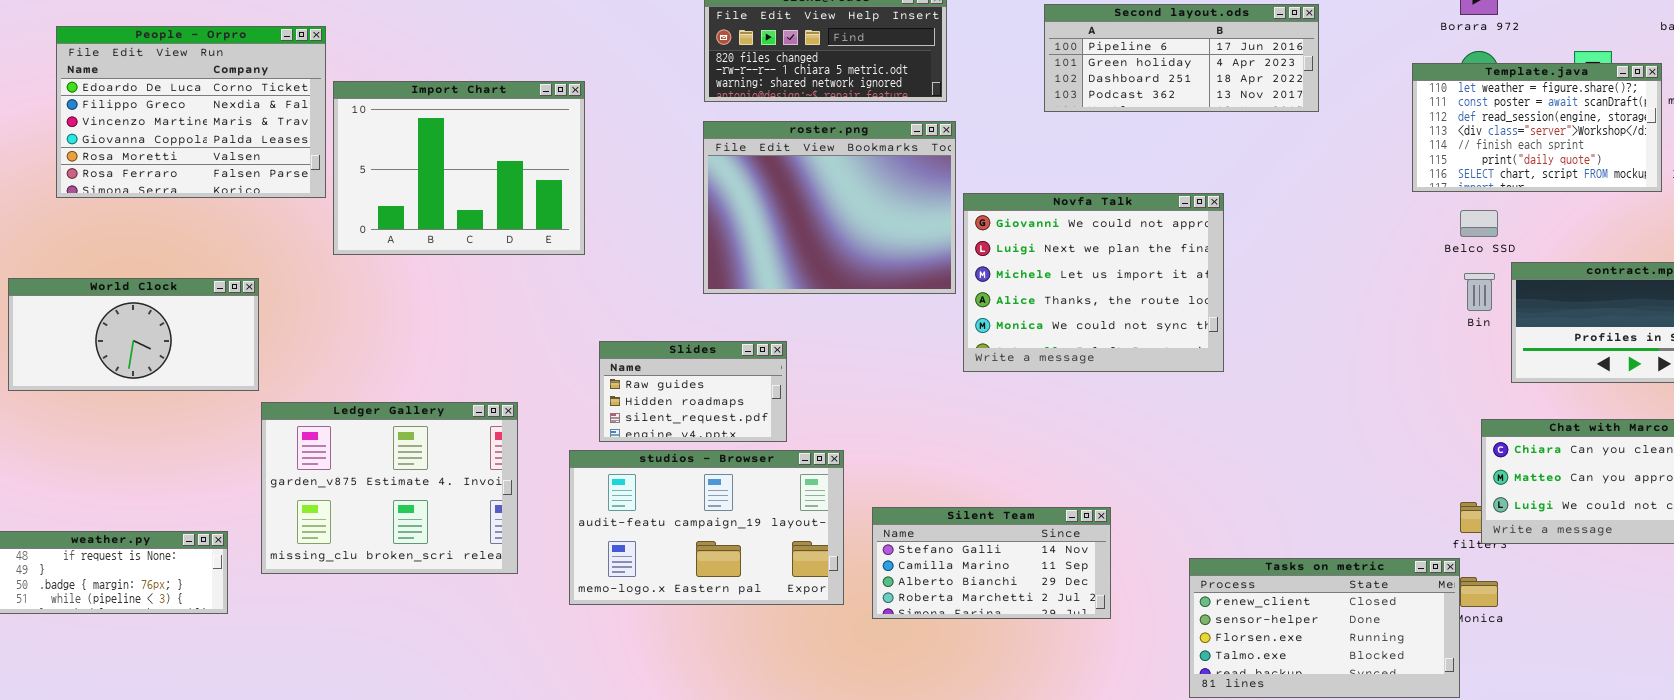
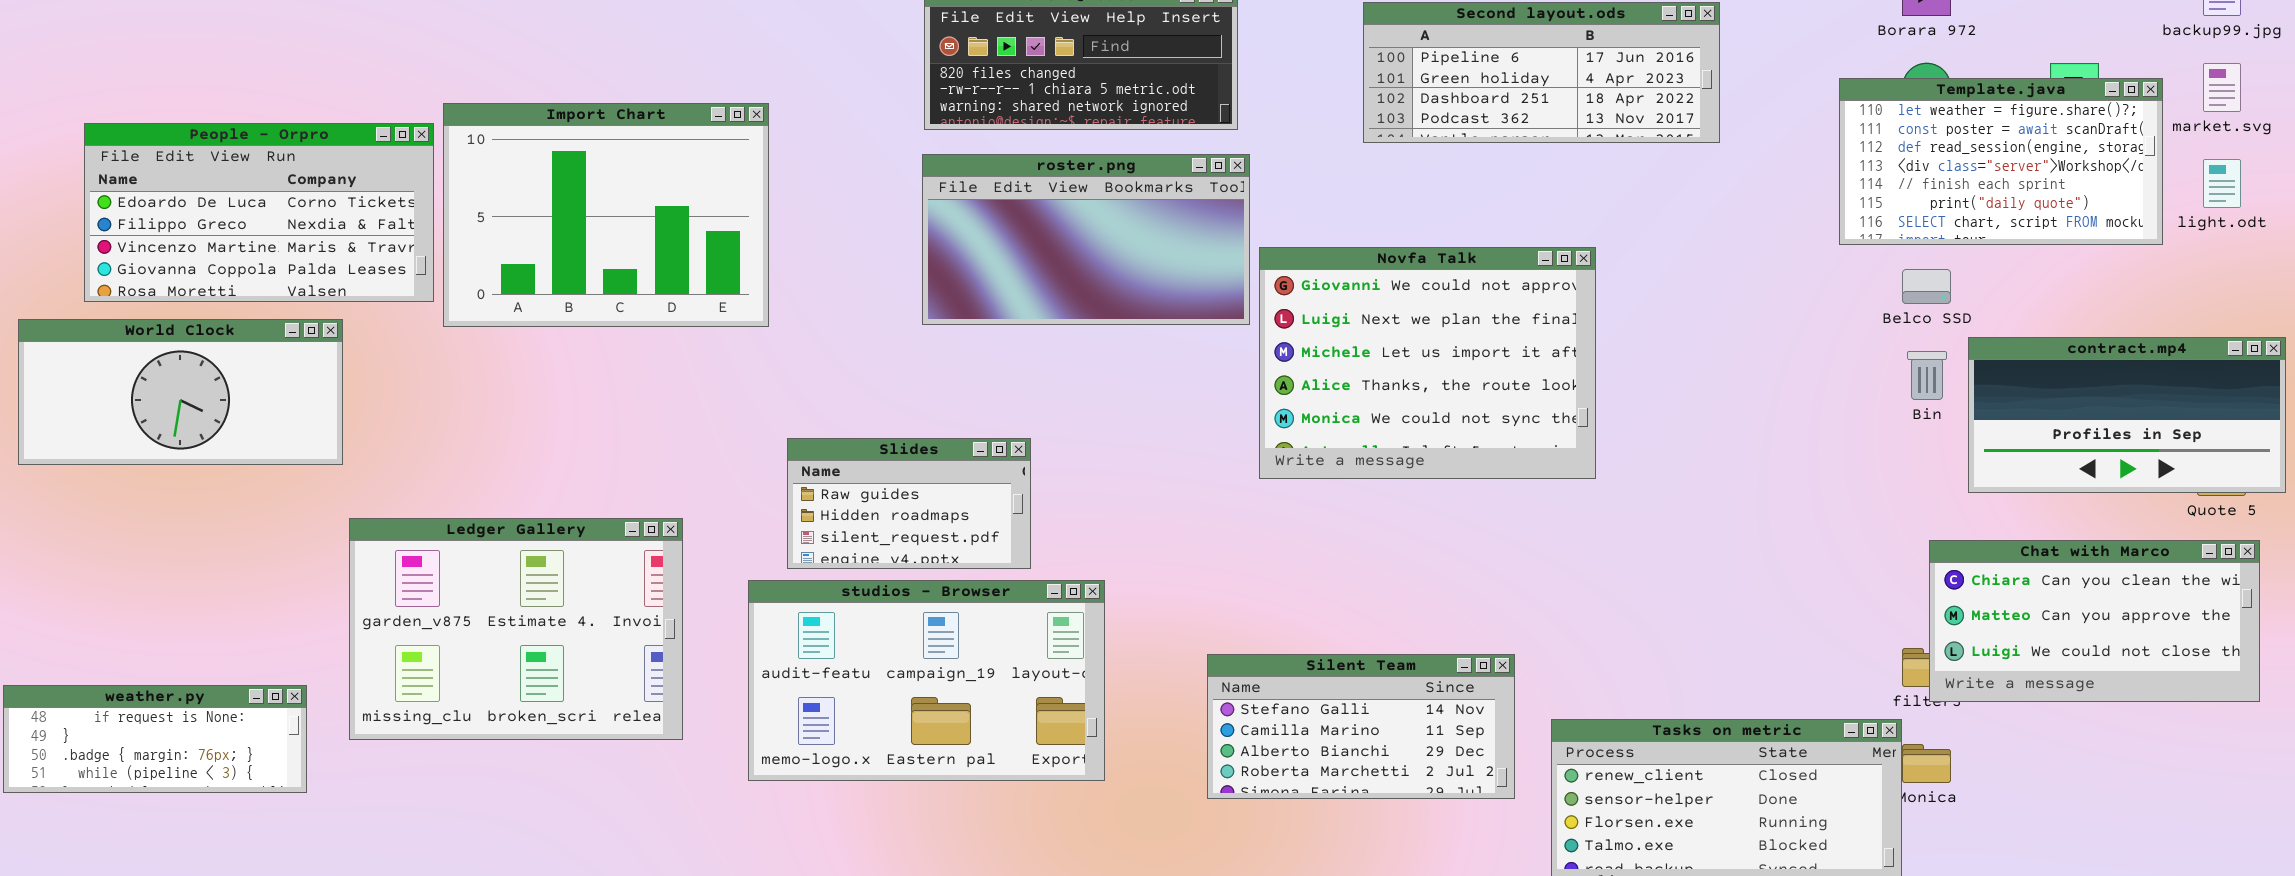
People - Orpro: [56,26,326,198] -> [84,123,434,302], moved, resized
roster.png: [703,121,956,294] -> [922,154,1250,325], resized
World Clock: [8,278,259,391] -> [18,319,343,465], moved
Silent Team: [872,507,1111,619] -> [1207,654,1515,799], moved

